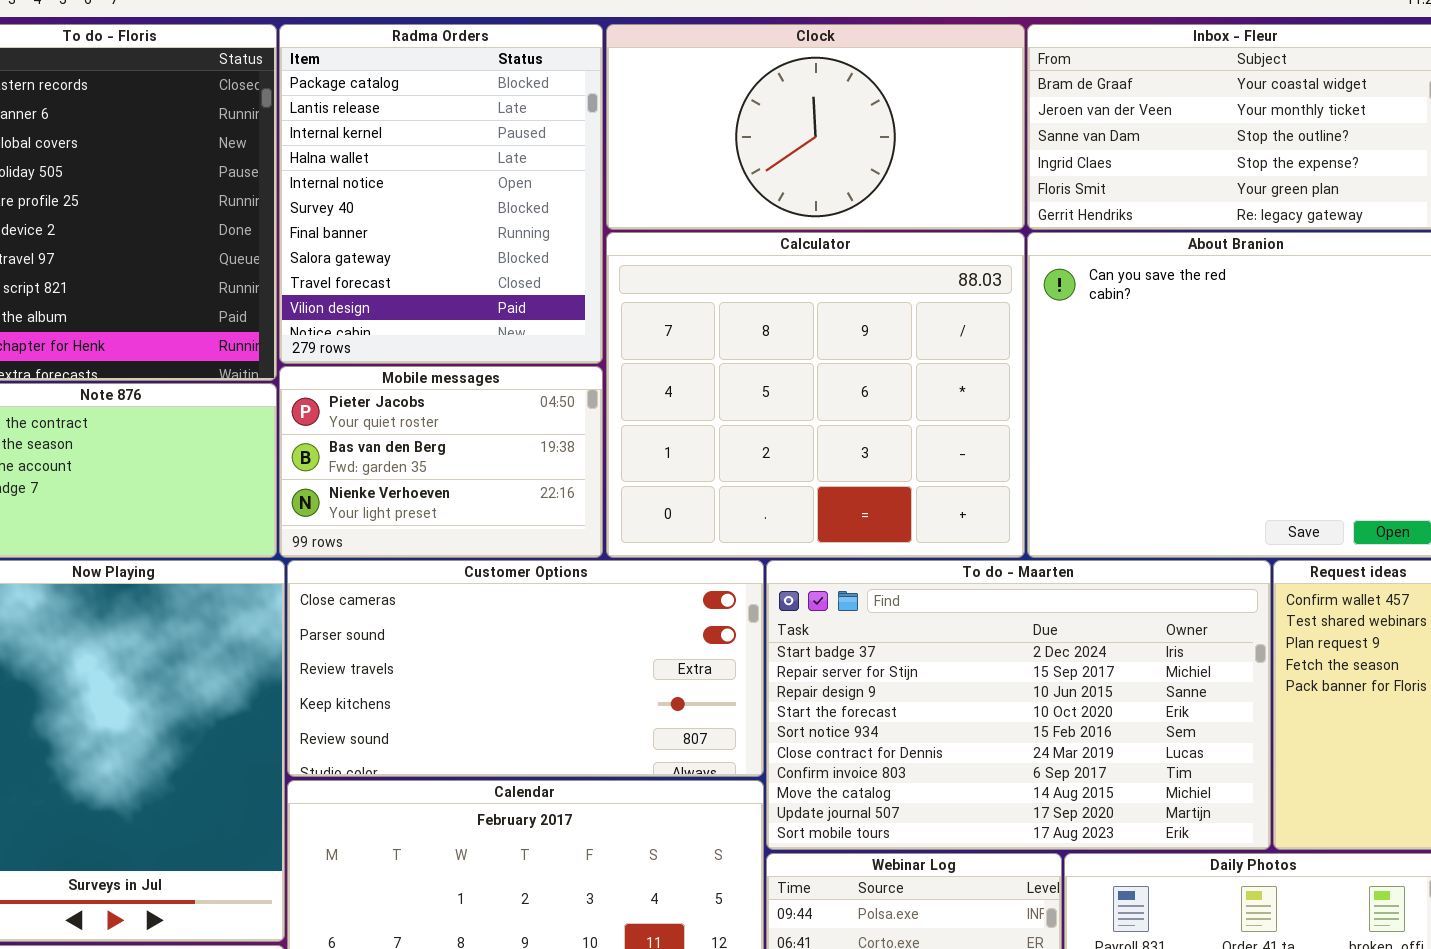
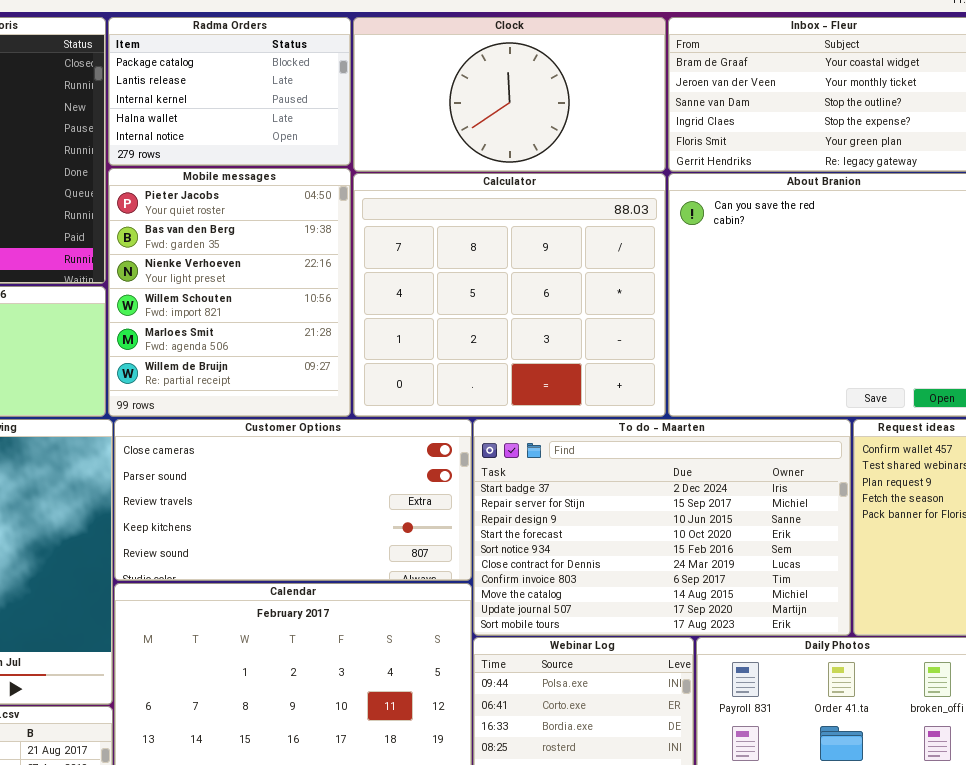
Radma Orders: [279,24,603,364] -> [108,17,351,166], resized
Mobile messages: [279,366,603,558] -> [108,168,351,417], resized

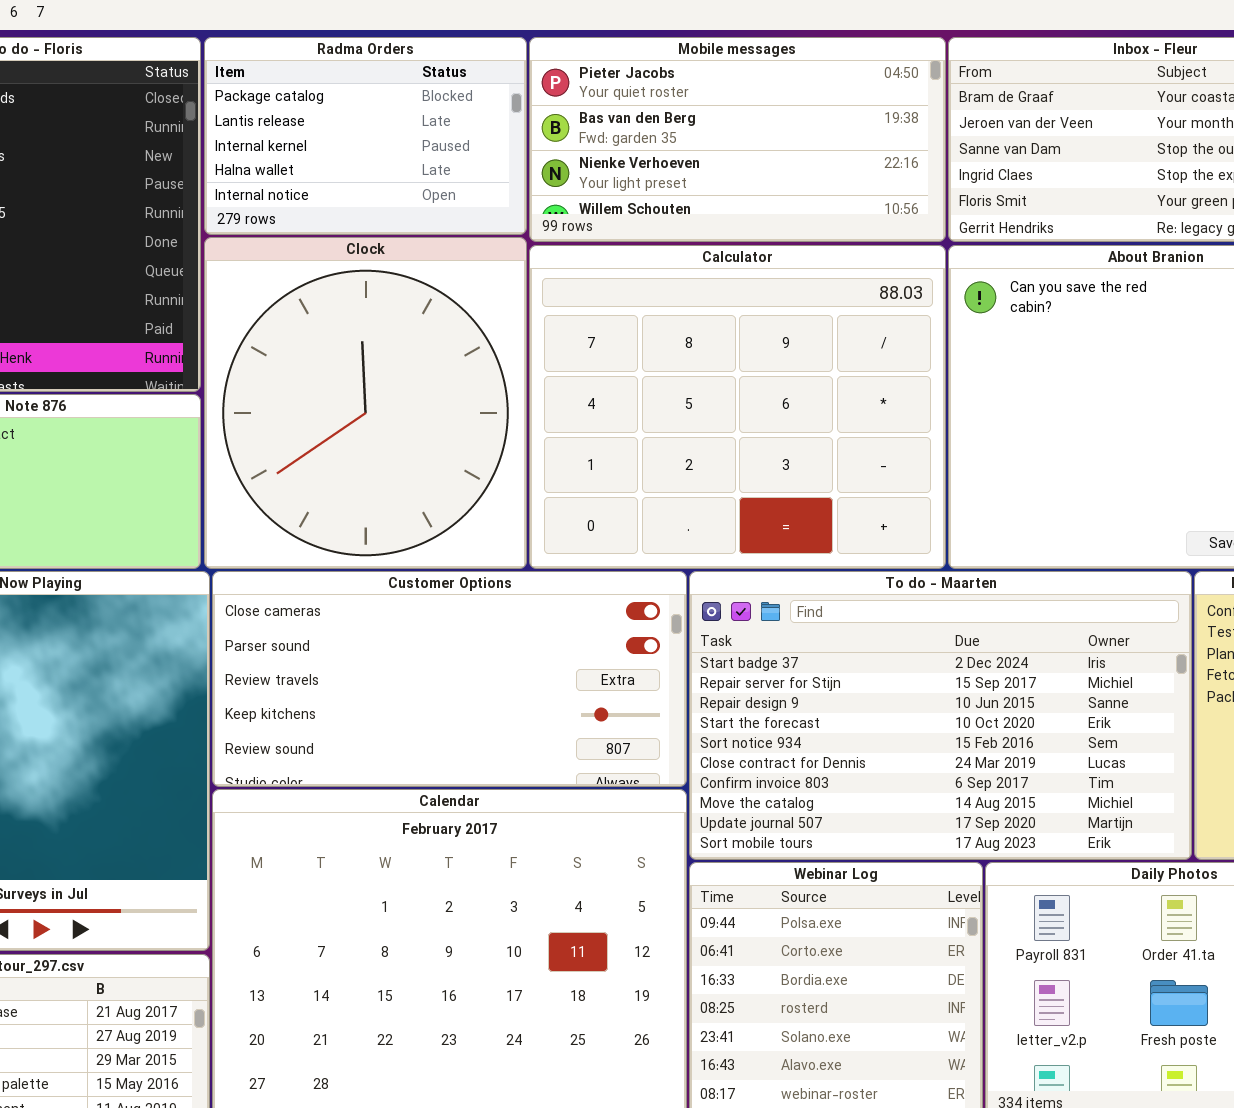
Clock: [353,17,666,172] -> [204,237,527,569], moved, resized
Mobile messages: [108,168,351,417] -> [529,37,946,242], moved, resized

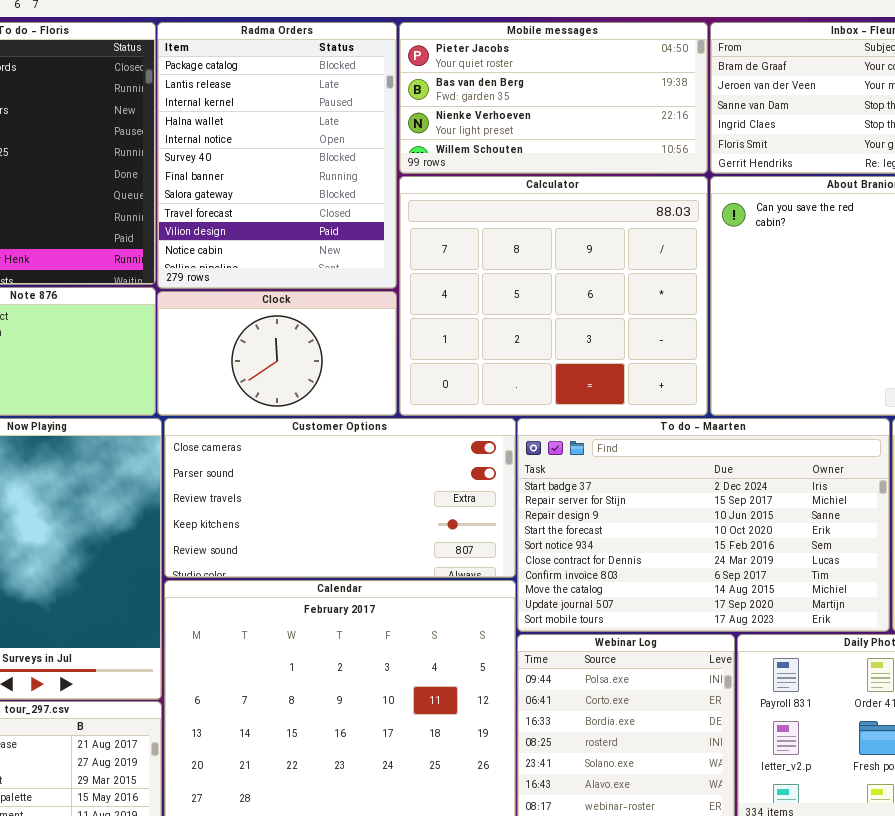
Radma Orders: [204,37,527,235] -> [157,22,397,289], resized
Clock: [204,237,527,569] -> [157,291,397,416], resized

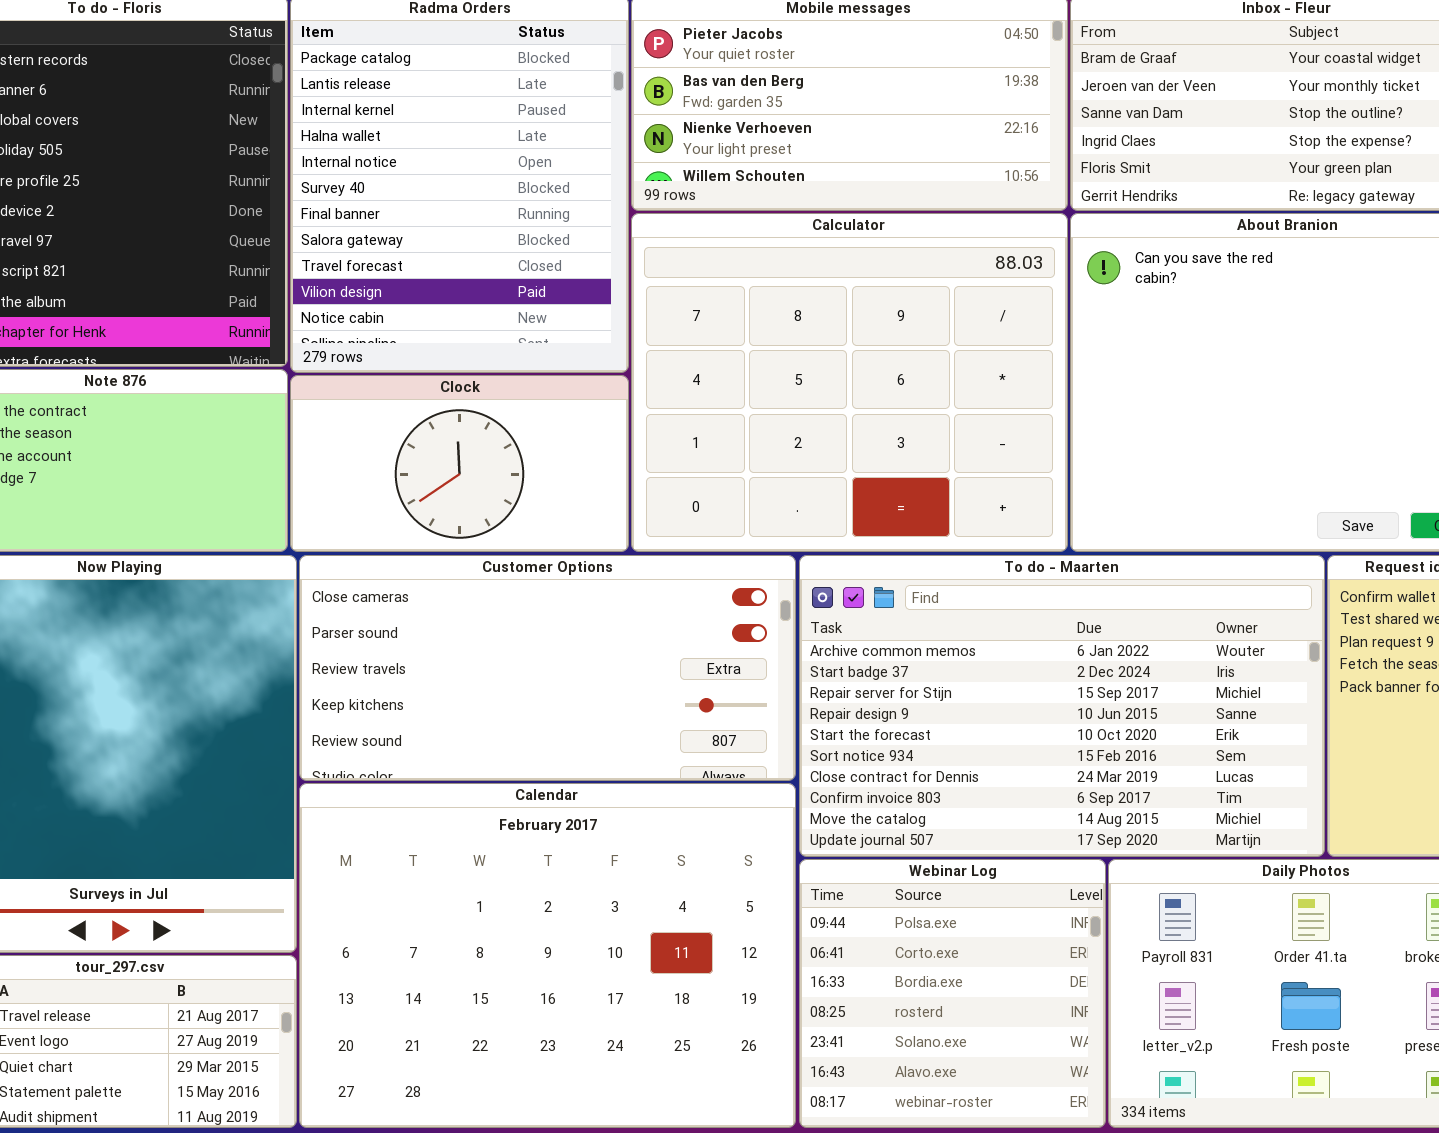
To do - Maarten: [517,418,890,632] -> [799,555,1325,857], scrolled up 1 row

